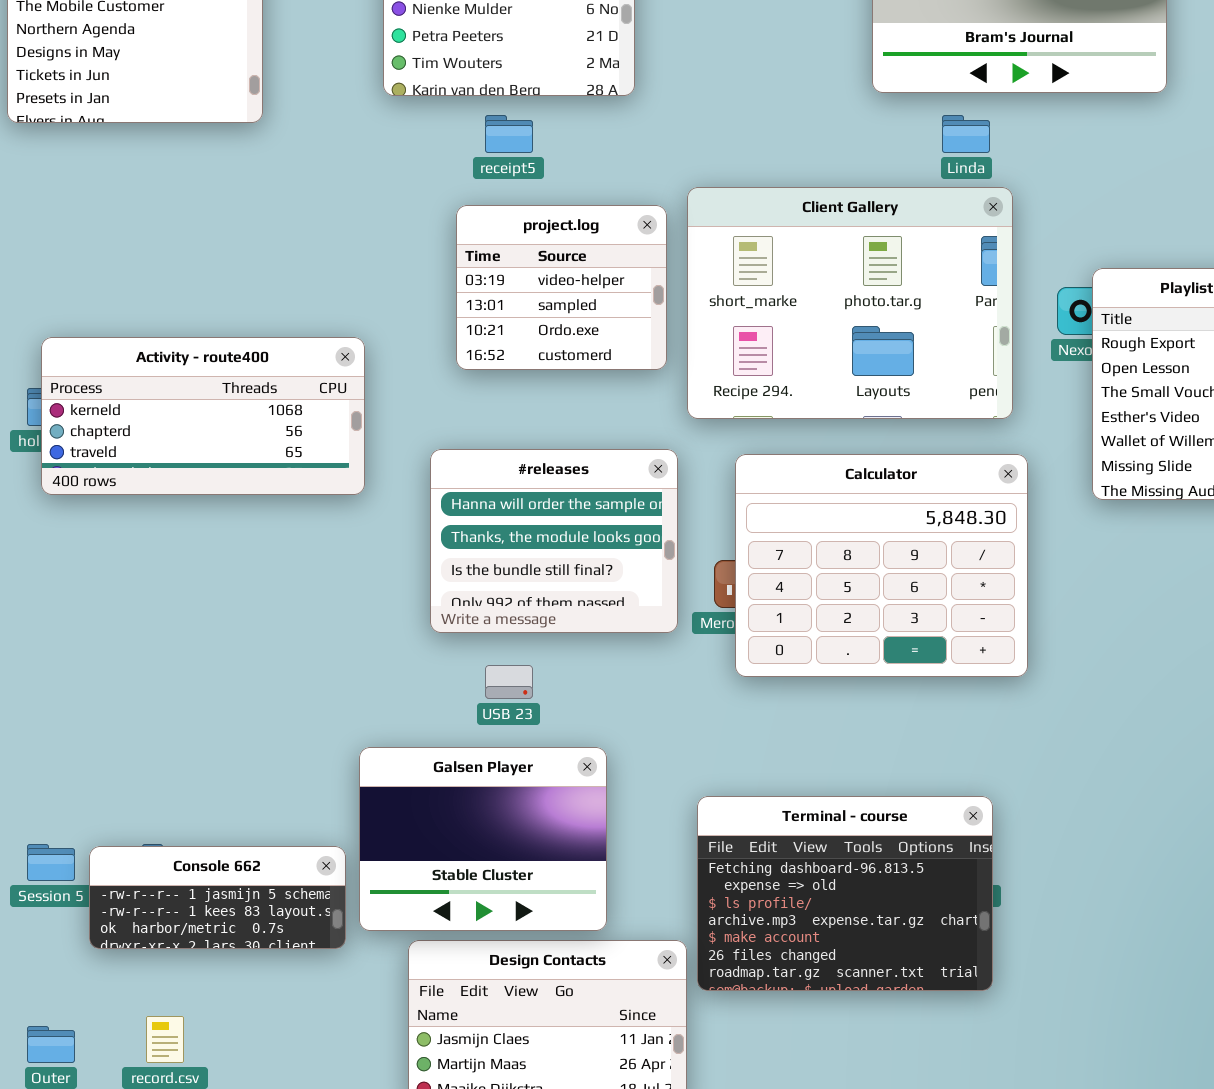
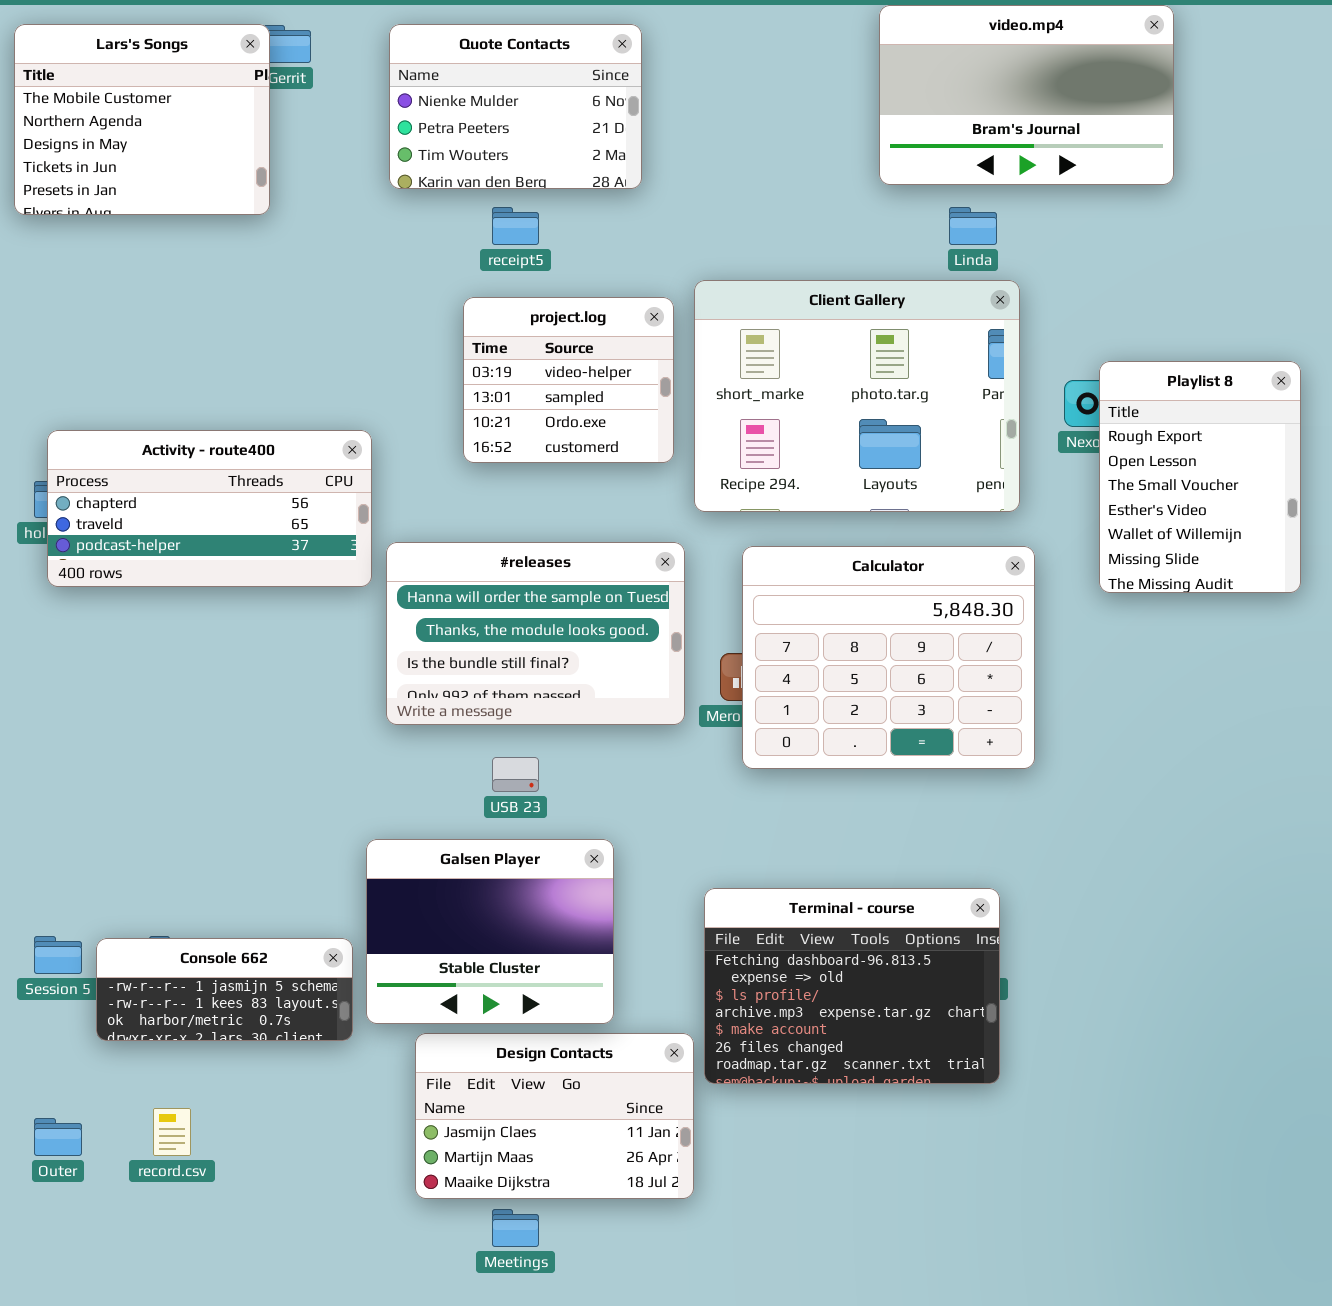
Activity - route400: [41,337,365,495] -> [47,430,372,587], scrolled down 1 row
#releases: [430,449,678,633] -> [386,542,685,725], resized

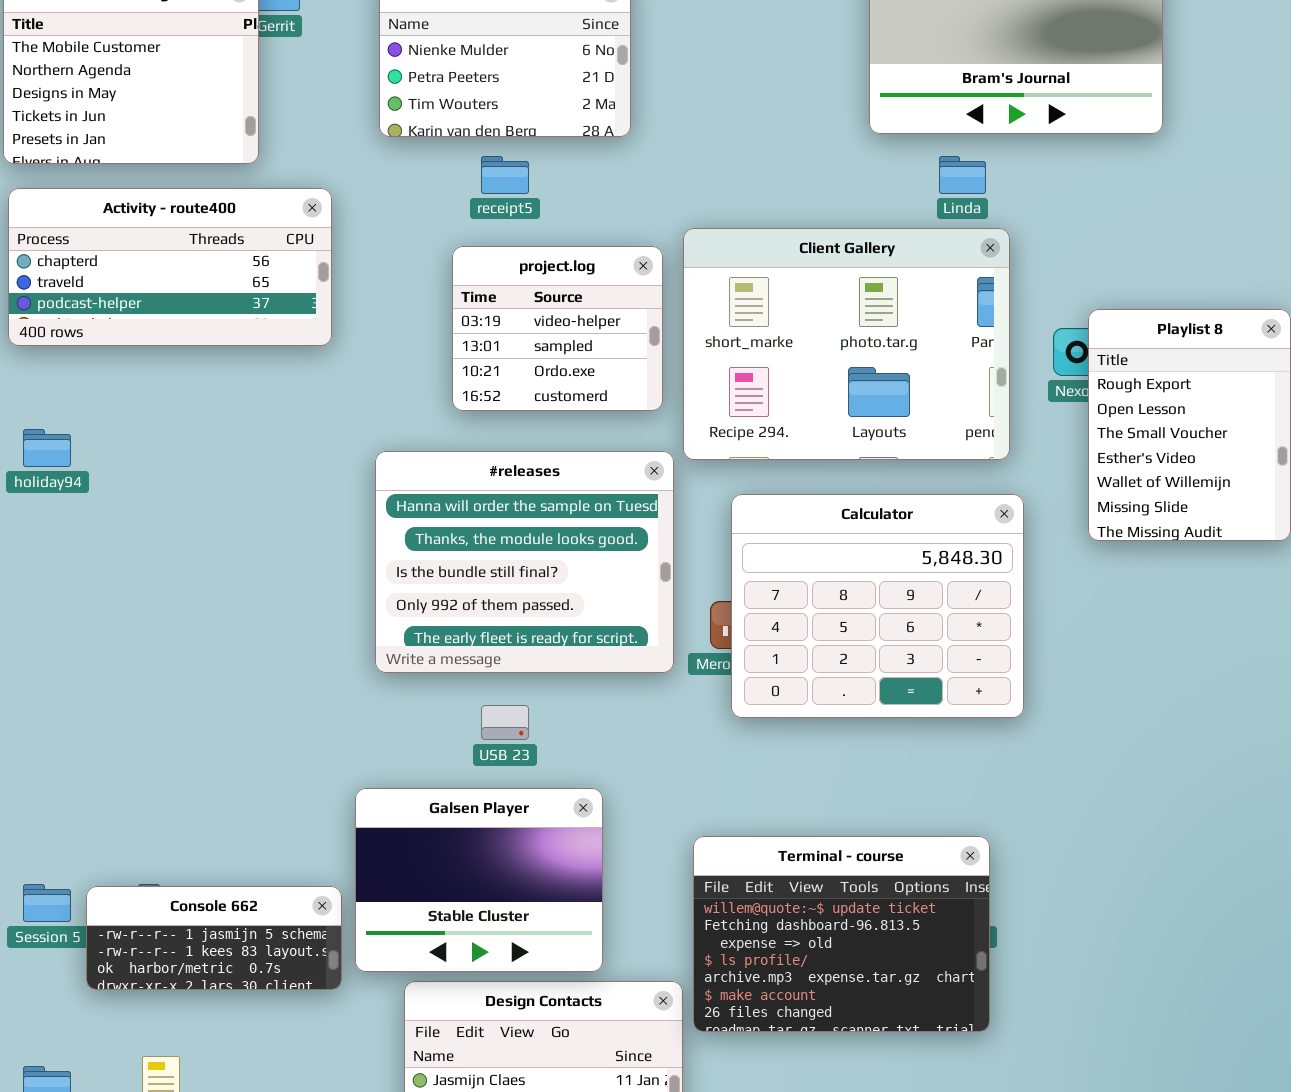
Activity - route400: [47,430,372,587] -> [8,188,332,346], moved
#releases: [386,542,685,725] -> [375,451,674,673], resized
Terminal - course: [704,888,1000,1084] -> [693,836,990,1032], scrolled up 1 row

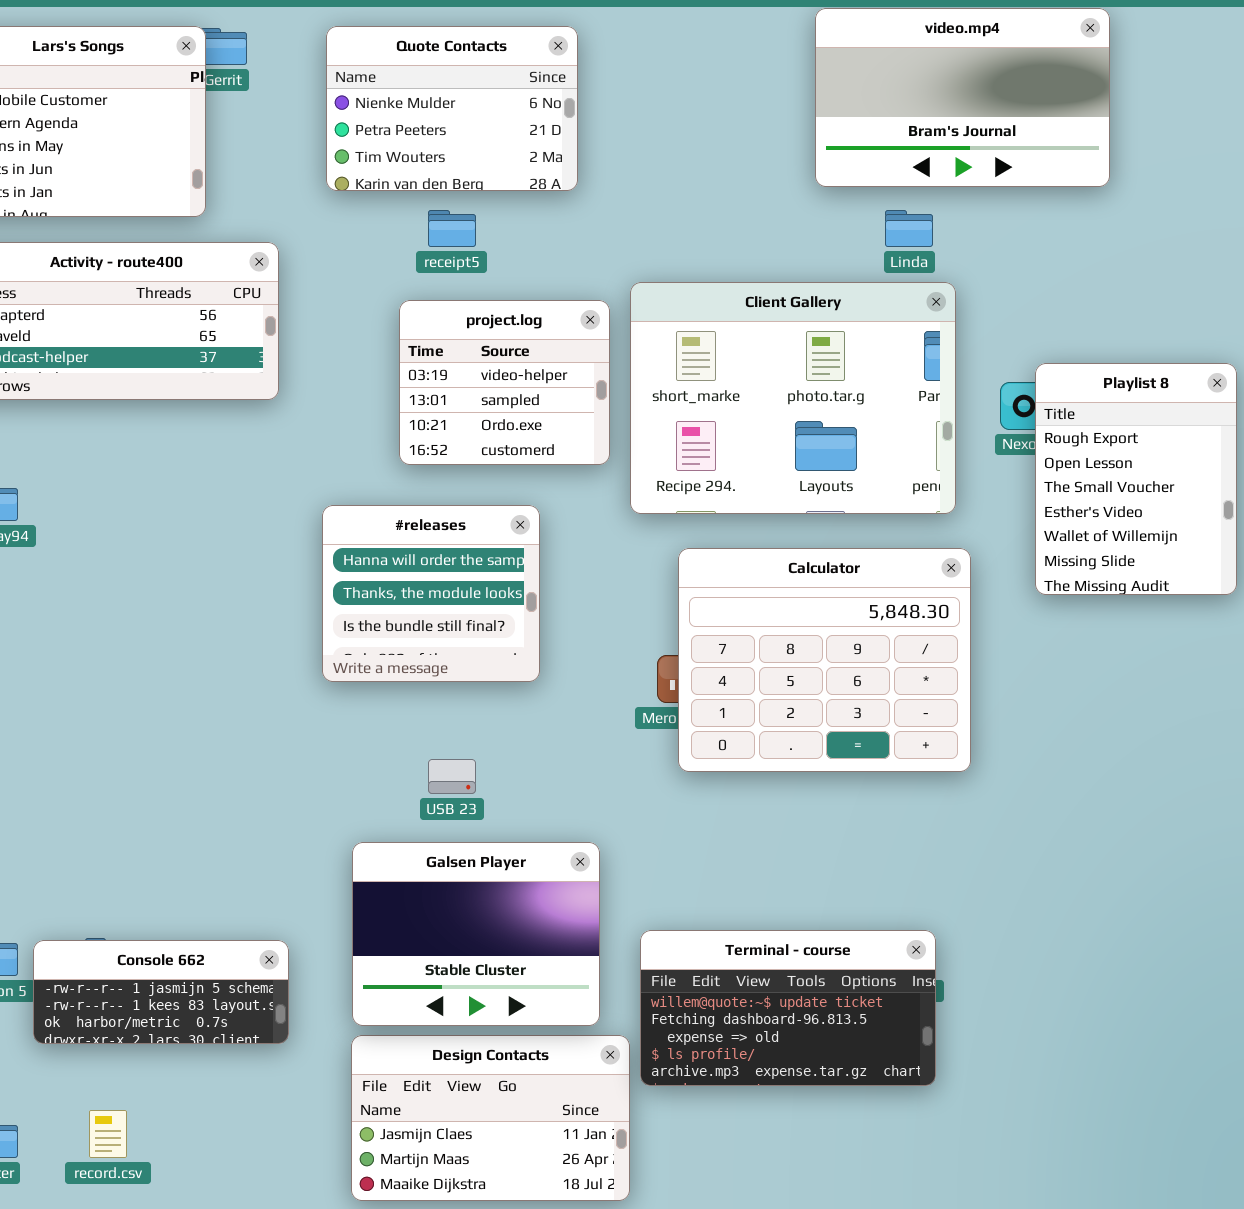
#releases: [375,451,674,673] -> [322,505,540,682], resized
Galsen Player: [355,788,603,972] -> [352,842,600,1026], moved
Terminal - course: [693,836,990,1032] -> [640,930,936,1086], resized

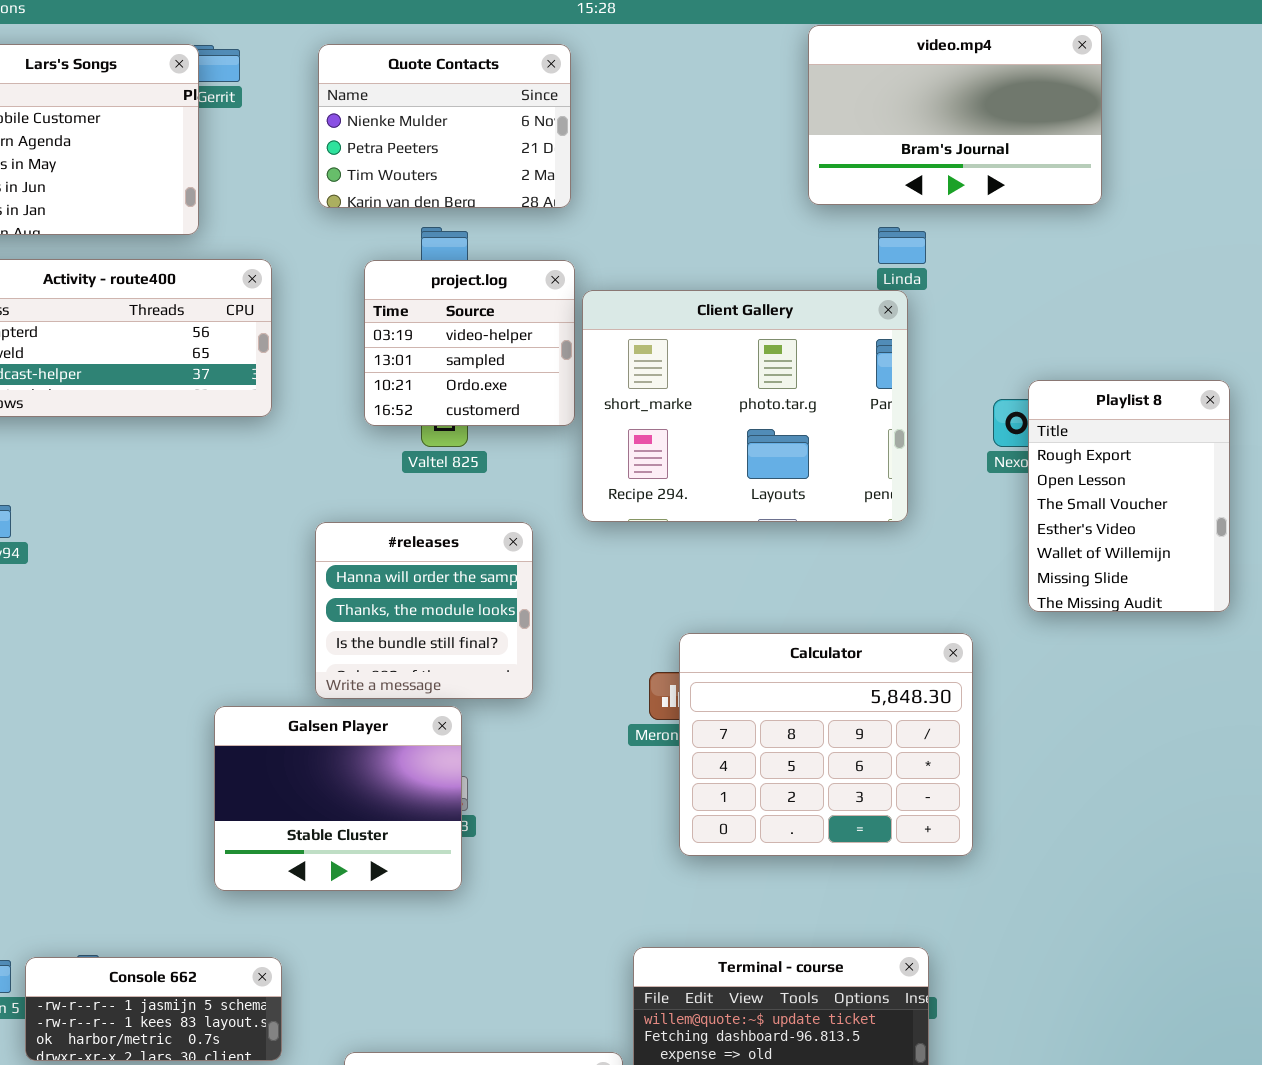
Client Gallery: [630,282,956,514] -> [582,290,908,522], moved
project.log: [399,300,610,465] -> [364,260,575,426], moved
Calculator: [678,548,971,772] -> [679,633,973,856], moved
Galsen Player: [352,842,600,1026] -> [214,706,462,891], moved

